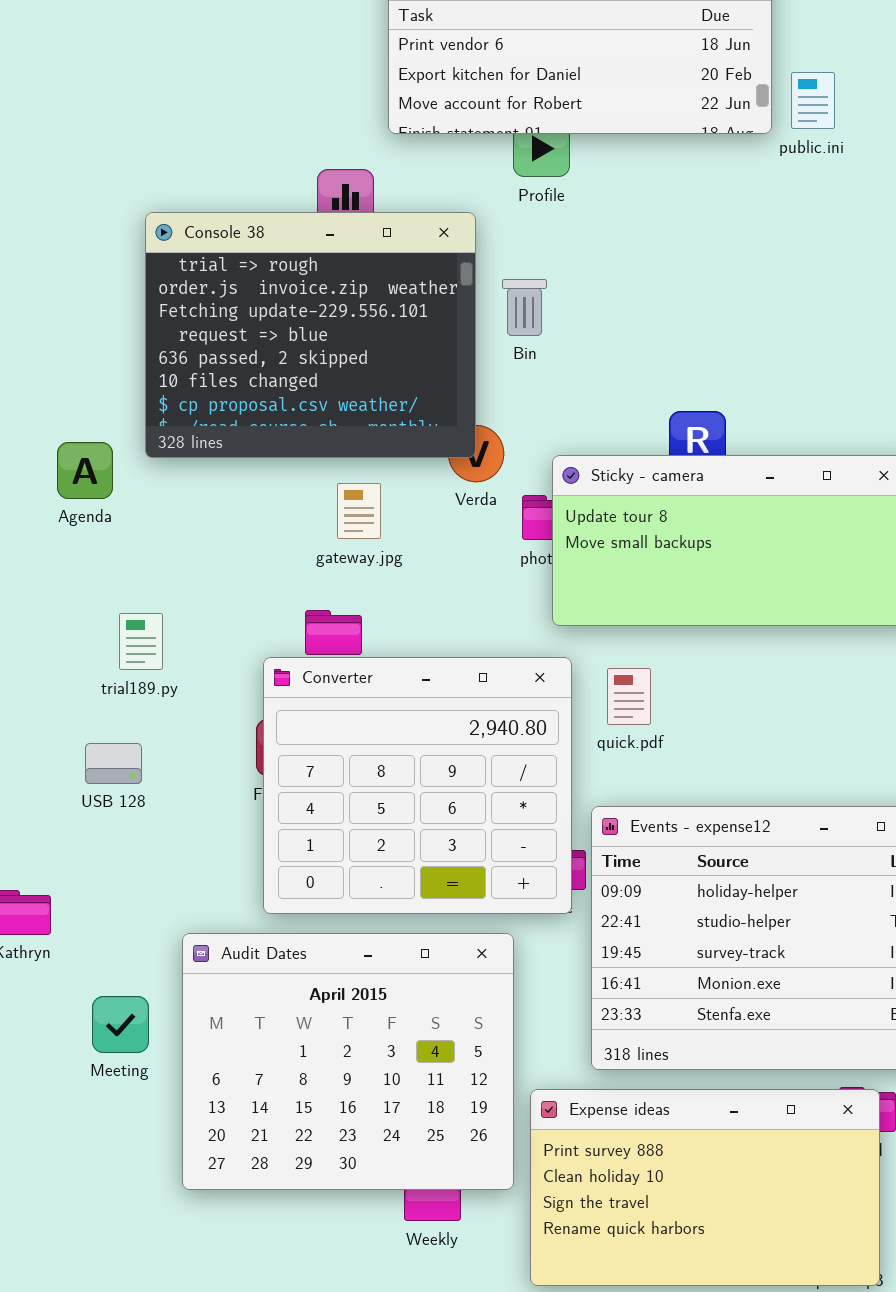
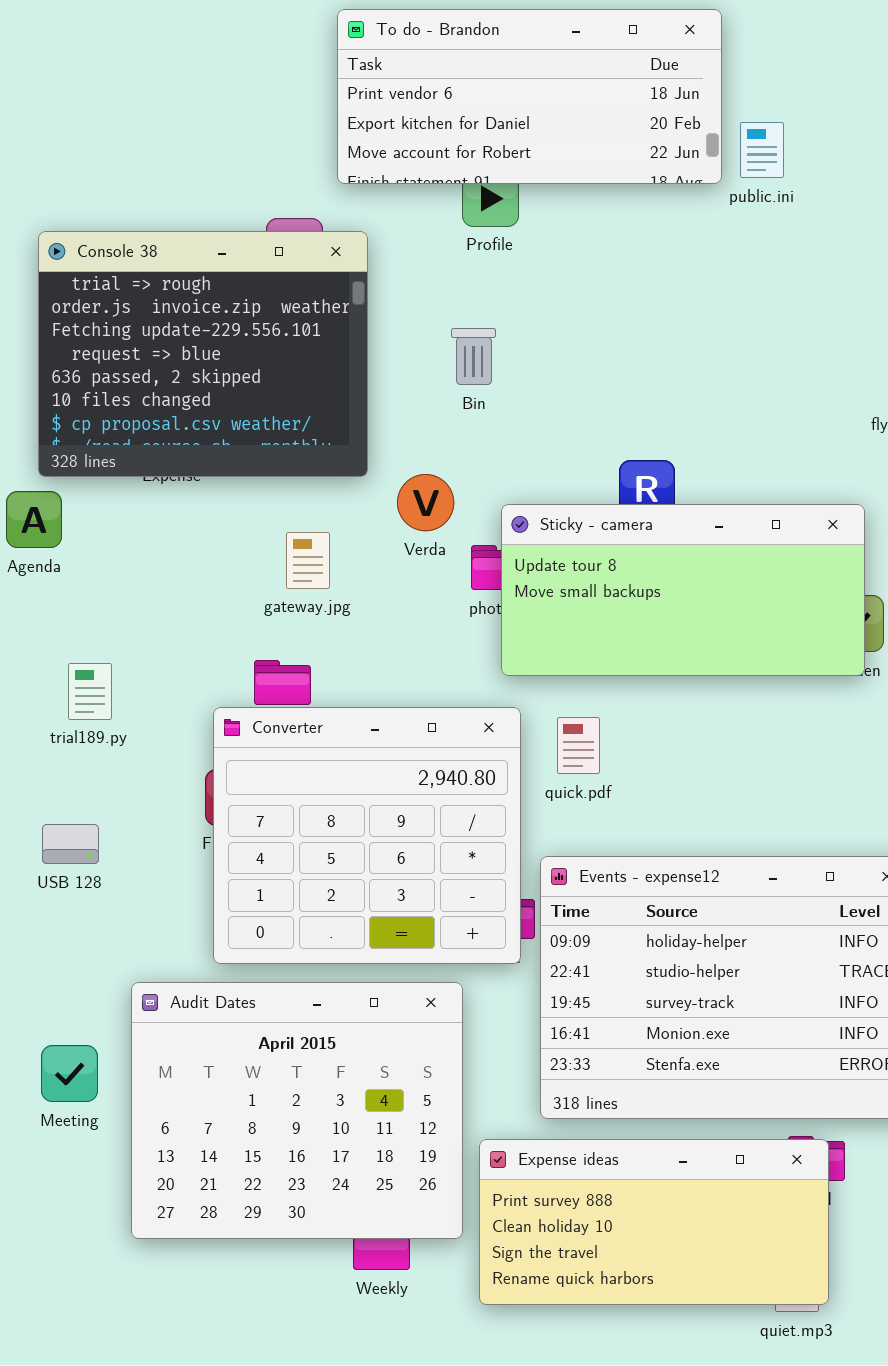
Console 38: [145,212,476,458] -> [38,231,368,477], moved
USB 128: [85,743,142,784] -> [42,824,99,864], moved
Expense ideas: [530,1089,880,1286] -> [479,1139,829,1305], resized

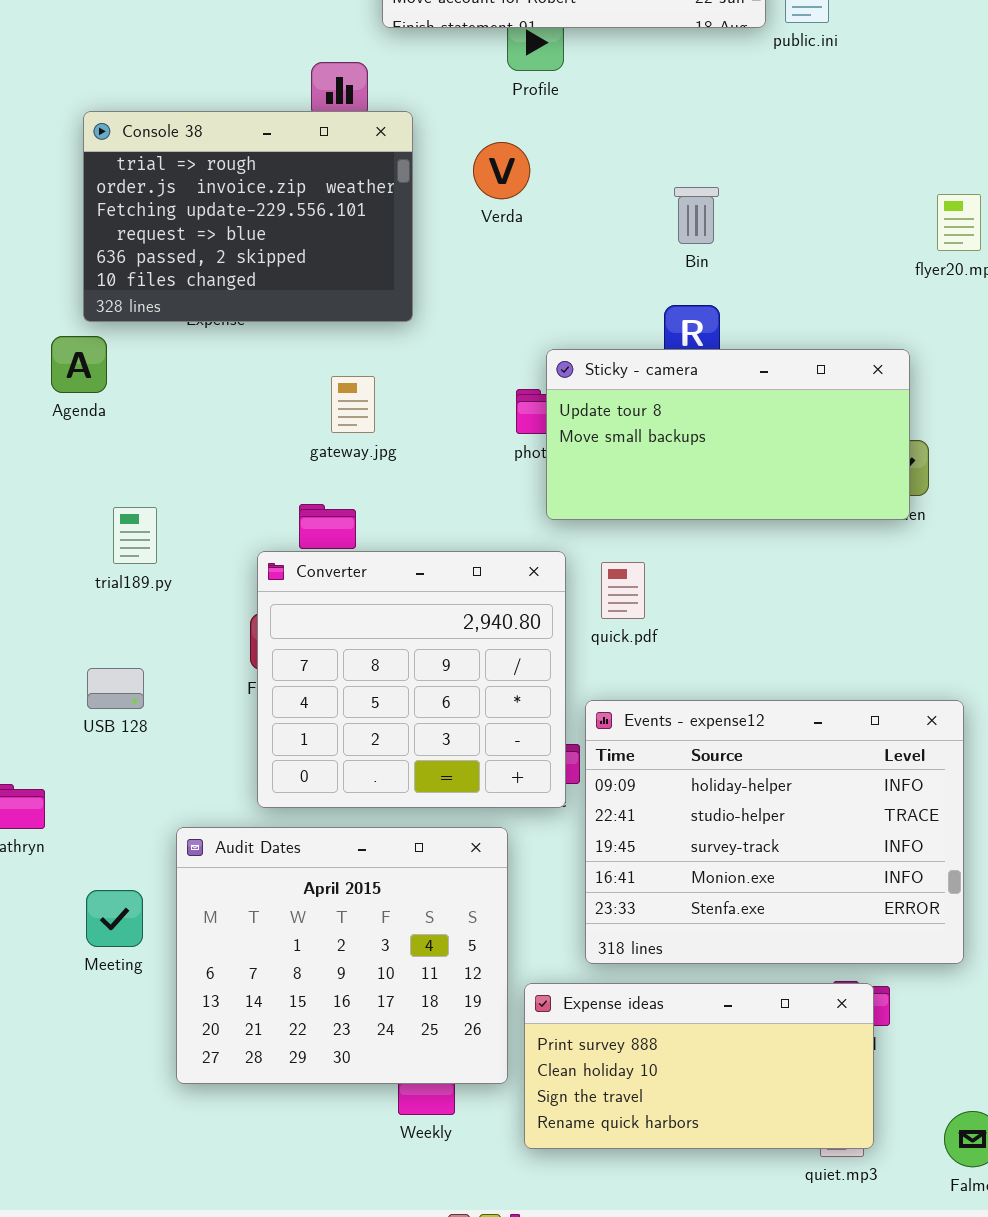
Console 38: [38,231,368,477] -> [83,111,413,322], resized
Bin: [451,328,496,385] -> [674,187,719,244], moved
Verda: [397,474,454,531] -> [473,142,530,199], moved

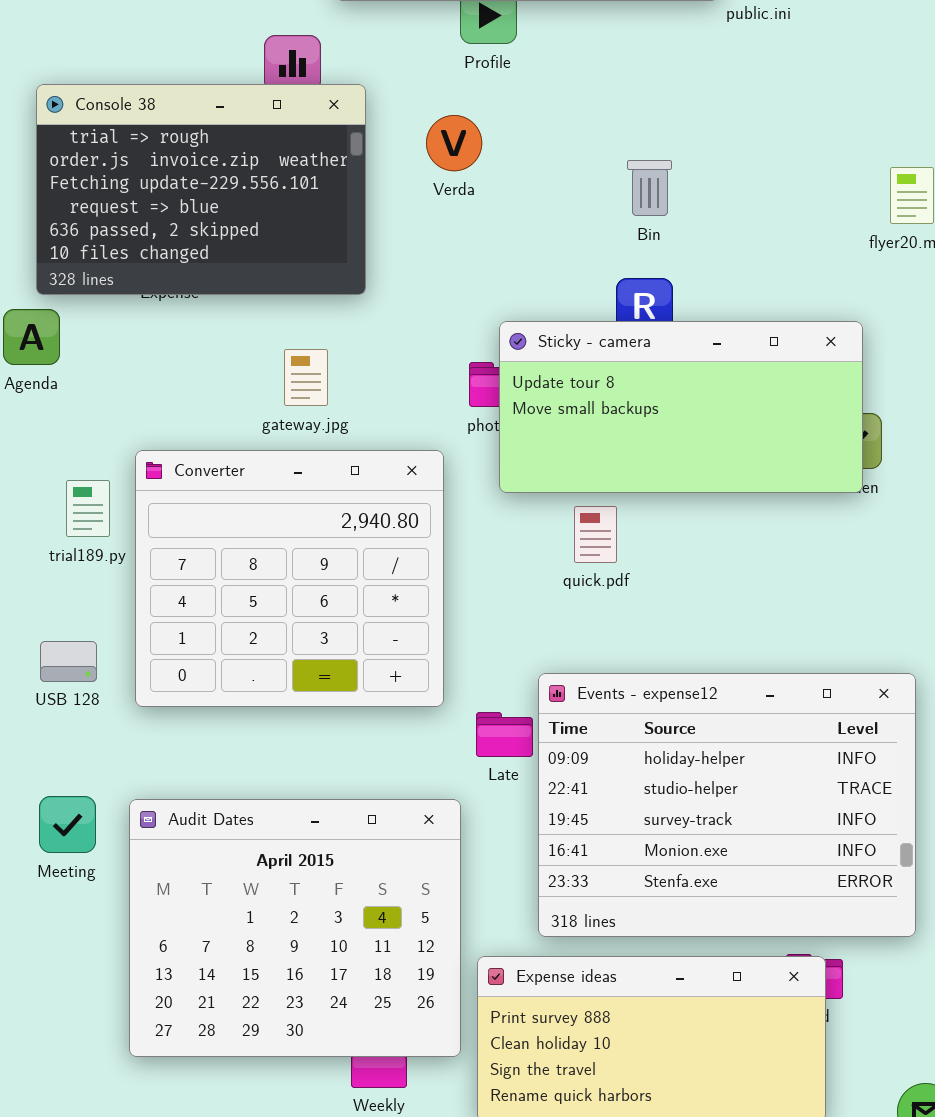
Converter: [257,551,566,808] -> [135,450,444,707], moved
quick.pdf: [601,562,645,619] -> [574,506,617,563], moved
Meeting: [86,890,143,947] -> [39,796,96,853], moved

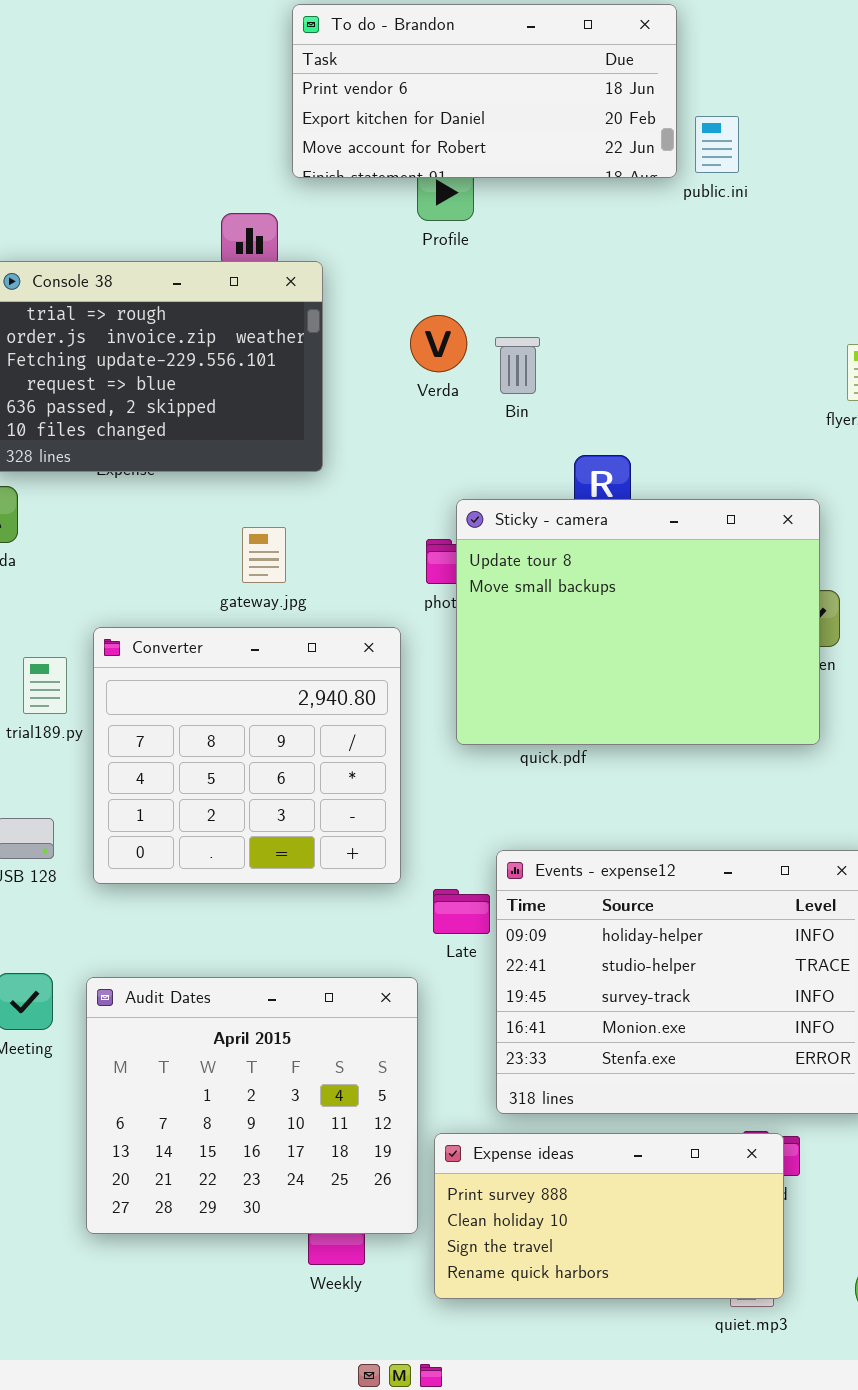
Verda: [426,115,482,171] -> [410,315,467,372], moved
Bin: [627,160,672,216] -> [495,337,540,394], moved
Sticky - camera: [499,321,863,493] -> [456,499,820,745], resized

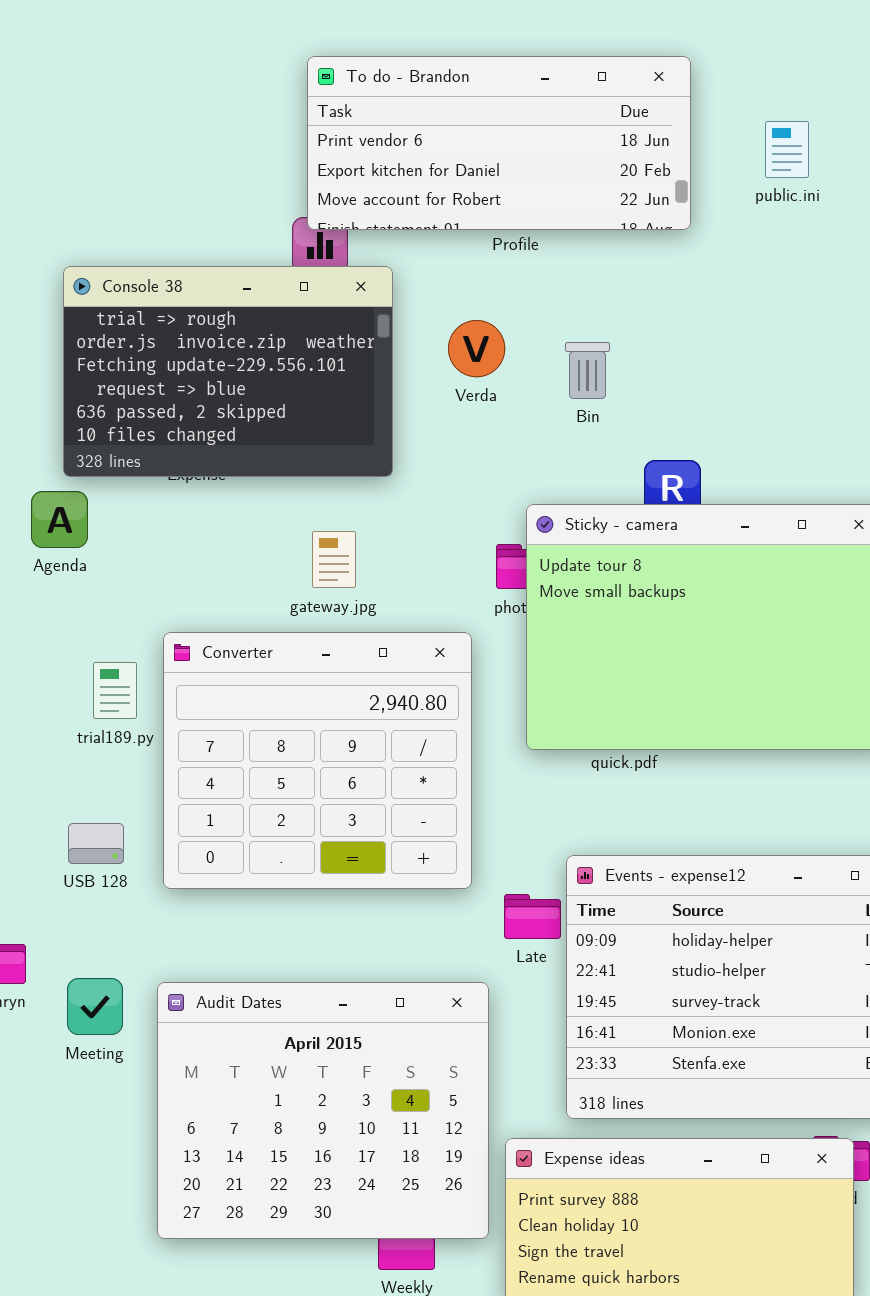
To do - Brandon: [292,4,677,178] -> [307,56,691,230], moved
Verda: [410,315,467,372] -> [448,320,505,377], moved

